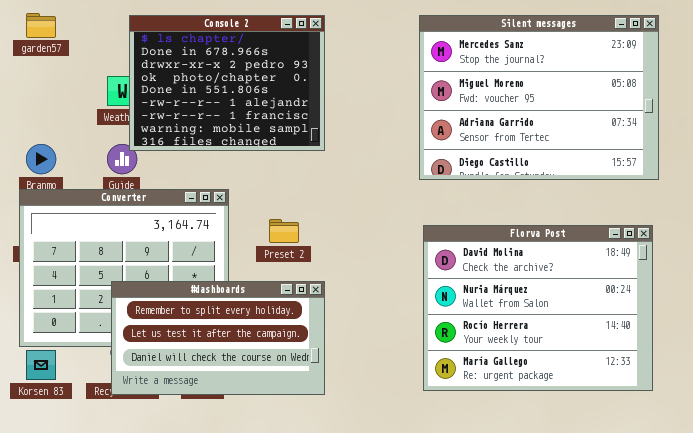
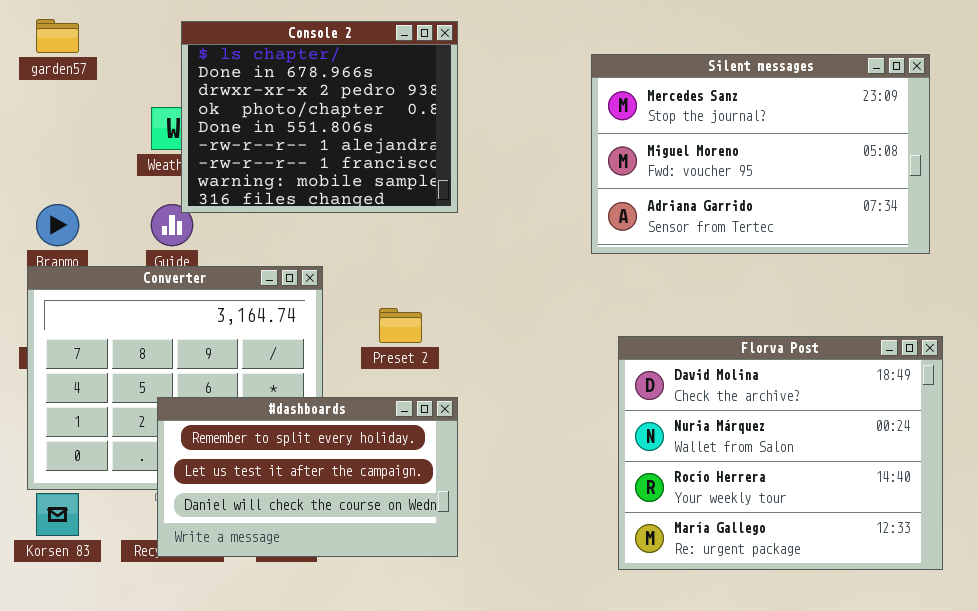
Silent messages: [419,15,659,180] -> [591,54,930,254], resized
Florva Post: [423,225,653,391] -> [618,336,943,570], moved

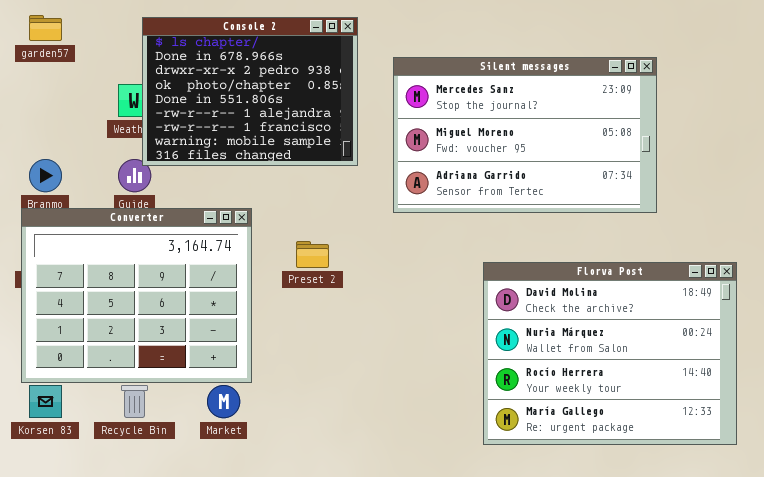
Silent messages: [591,54,930,254] -> [393,57,657,213], moved
#dashboards: [157,397,458,557] -> none, closed

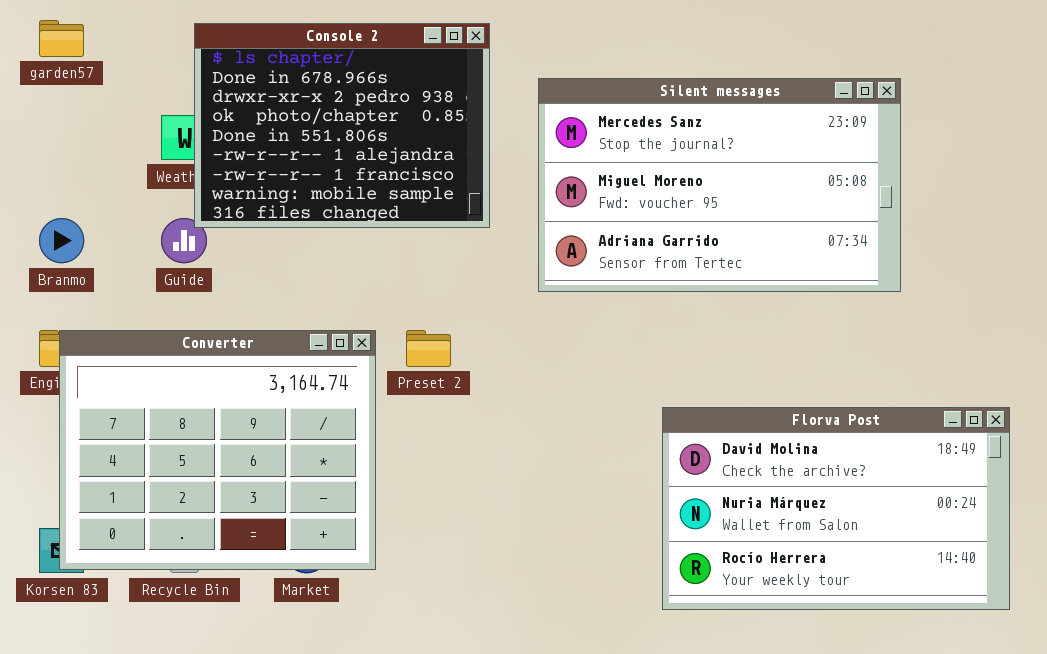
Converter: [21,208,252,383] -> [59,330,376,570], moved
Florva Post: [483,262,737,445] -> [662,407,1010,610], resized

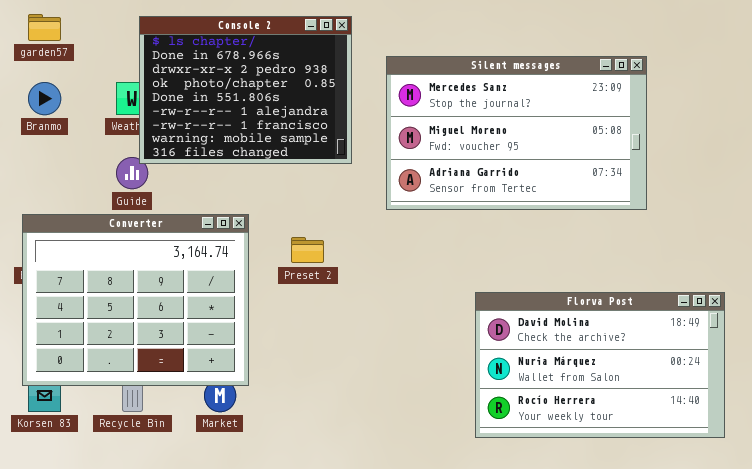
Branmo: [39,218,84,263] -> [28,82,61,115], moved
Converter: [59,330,376,570] -> [22,214,249,386], moved

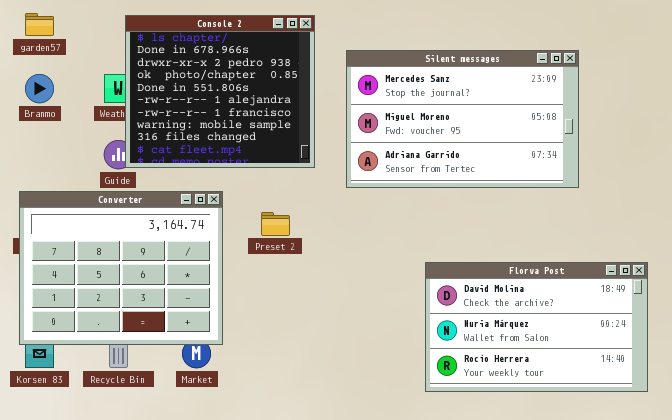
Console 2: [139,16,352,164] -> [125,15,315,168], resized

